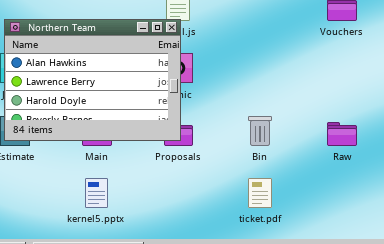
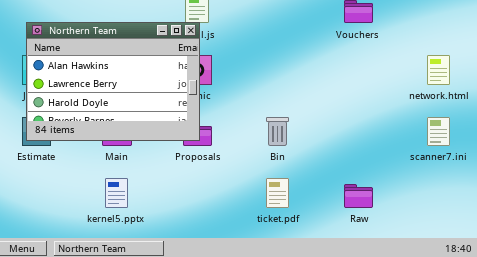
Raw: [327,122,357,146] -> [344,184,373,208], moved

